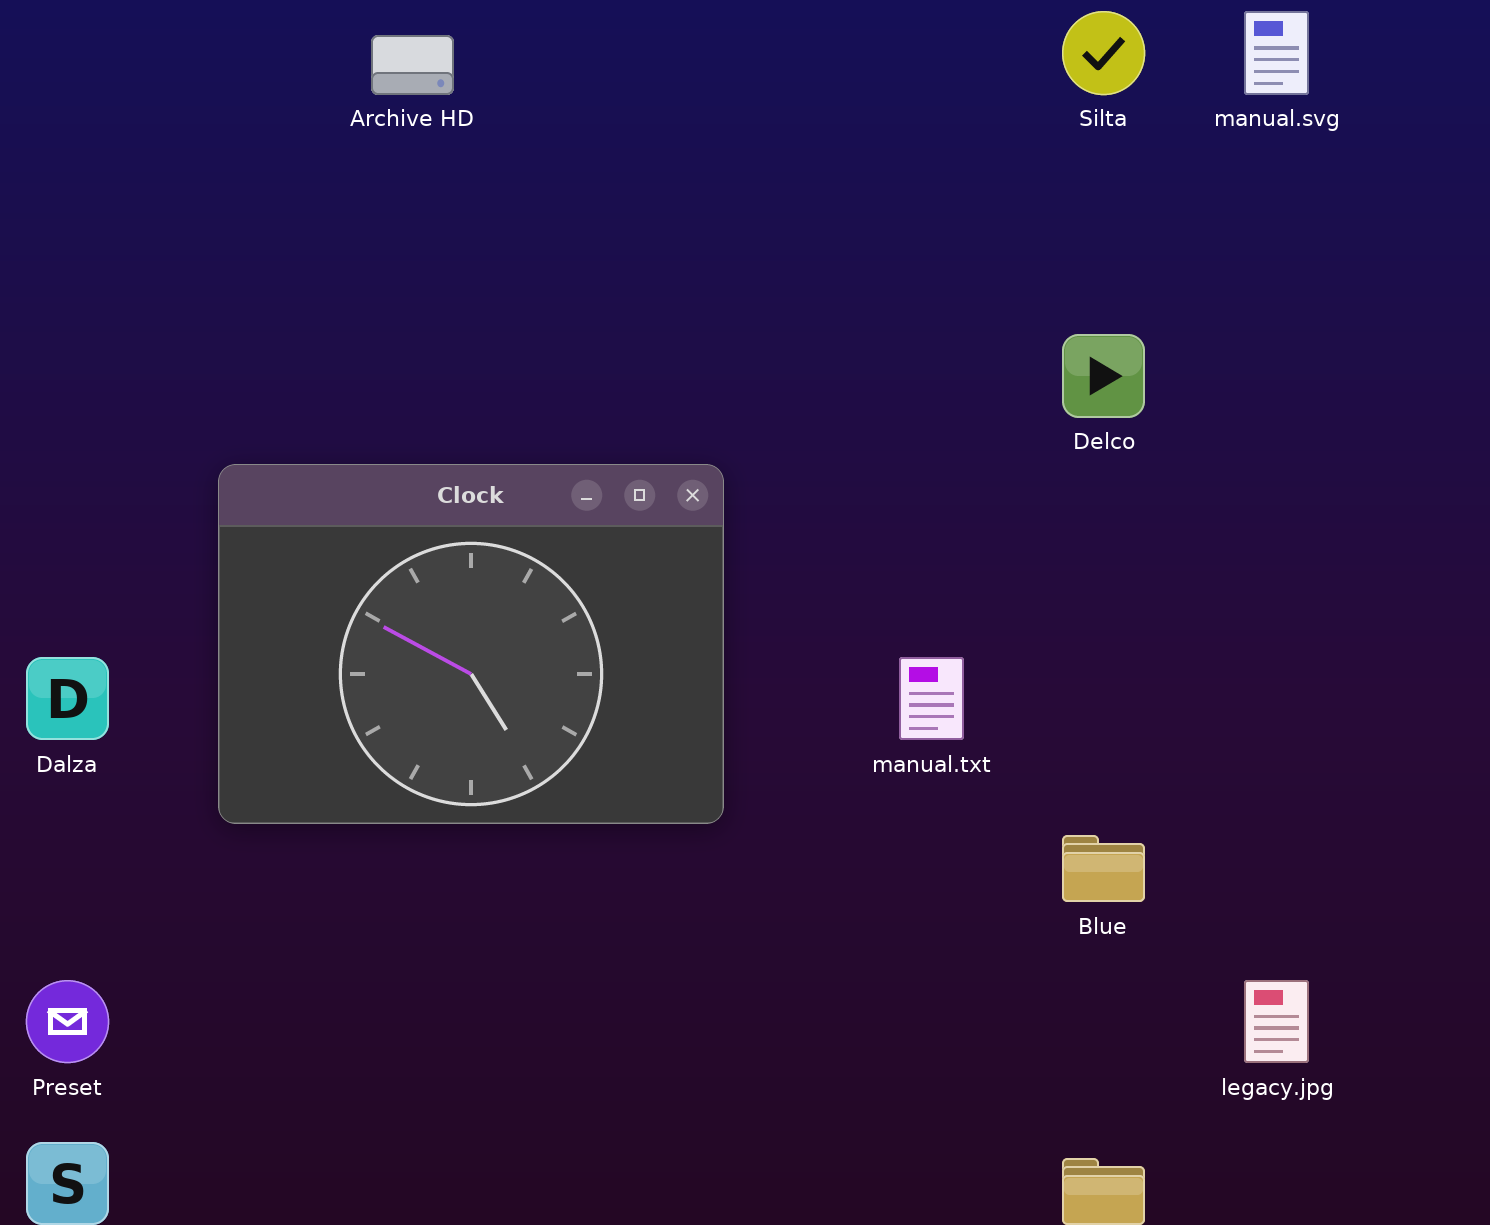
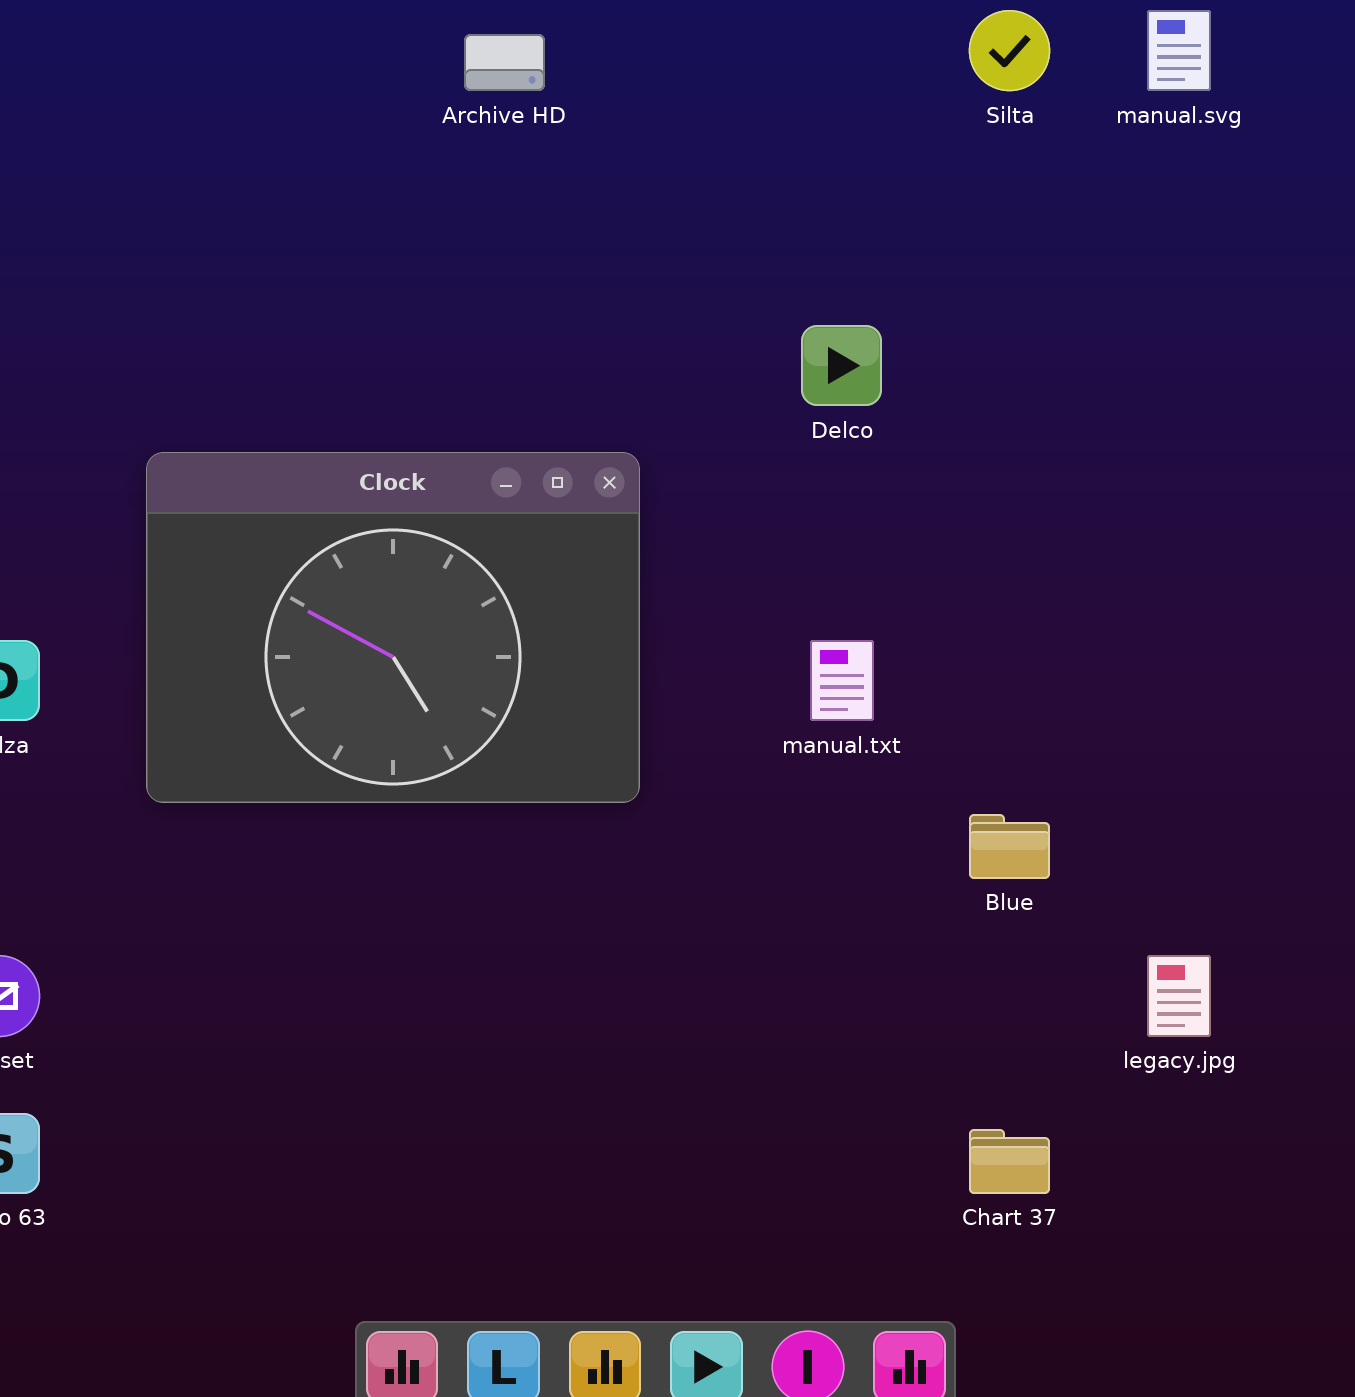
Archive HD: [371,35,454,95] -> [464,34,545,91], moved
Delco: [1062,334,1145,418] -> [801,325,882,406], moved

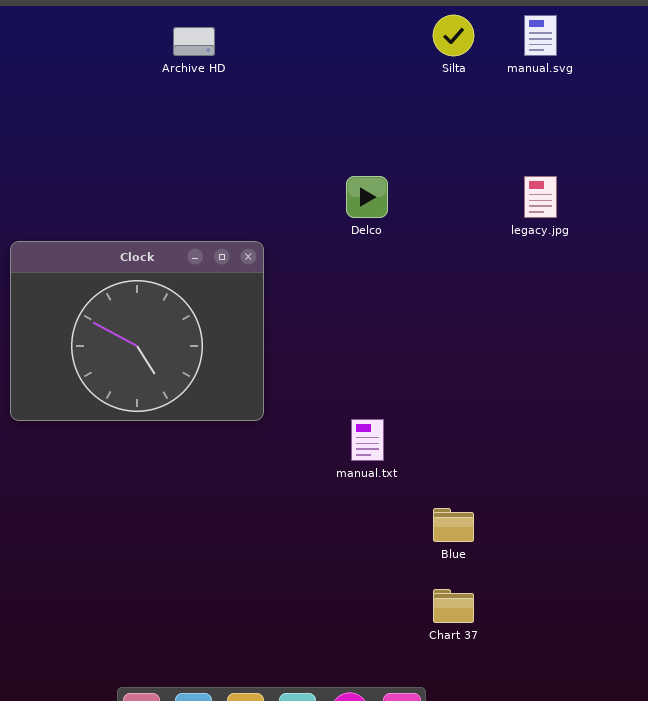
manual.txt: [810,640,874,721] -> [351,419,384,461], moved
Blue: [969,814,1050,879] -> [433,508,474,542], moved
legacy.jpg: [1147,955,1211,1037] -> [524,176,557,218], moved

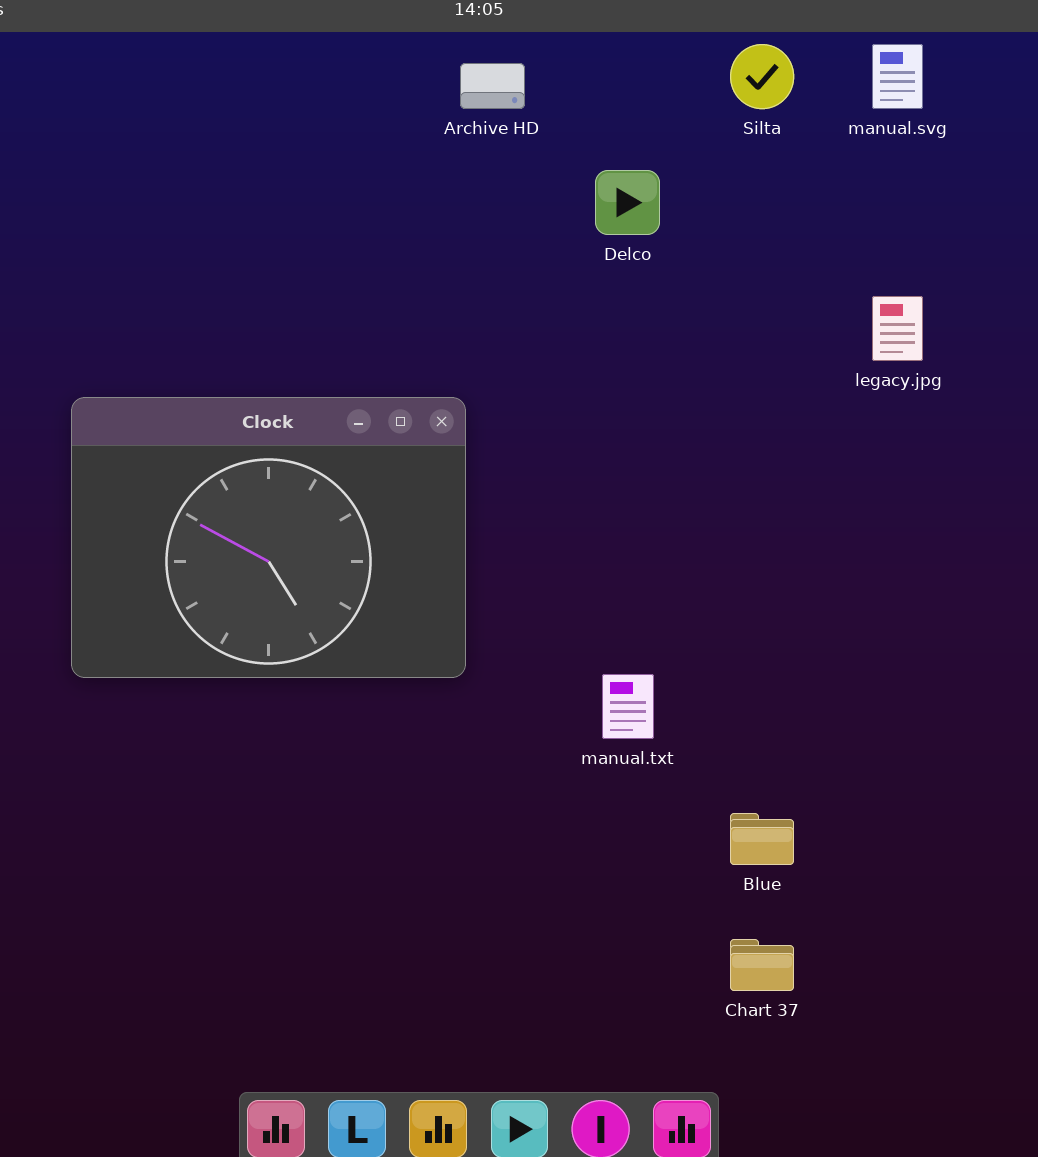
Archive HD: [173,27,215,56] -> [460,63,525,109], moved
Delco: [346,176,388,218] -> [595,170,660,235], moved

